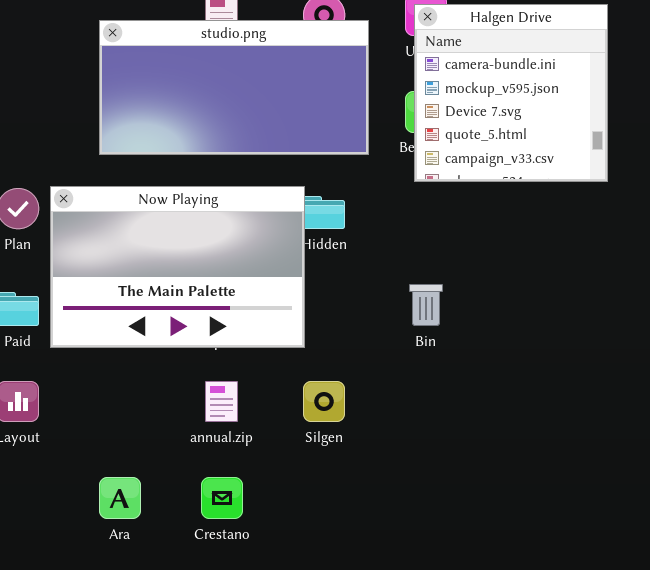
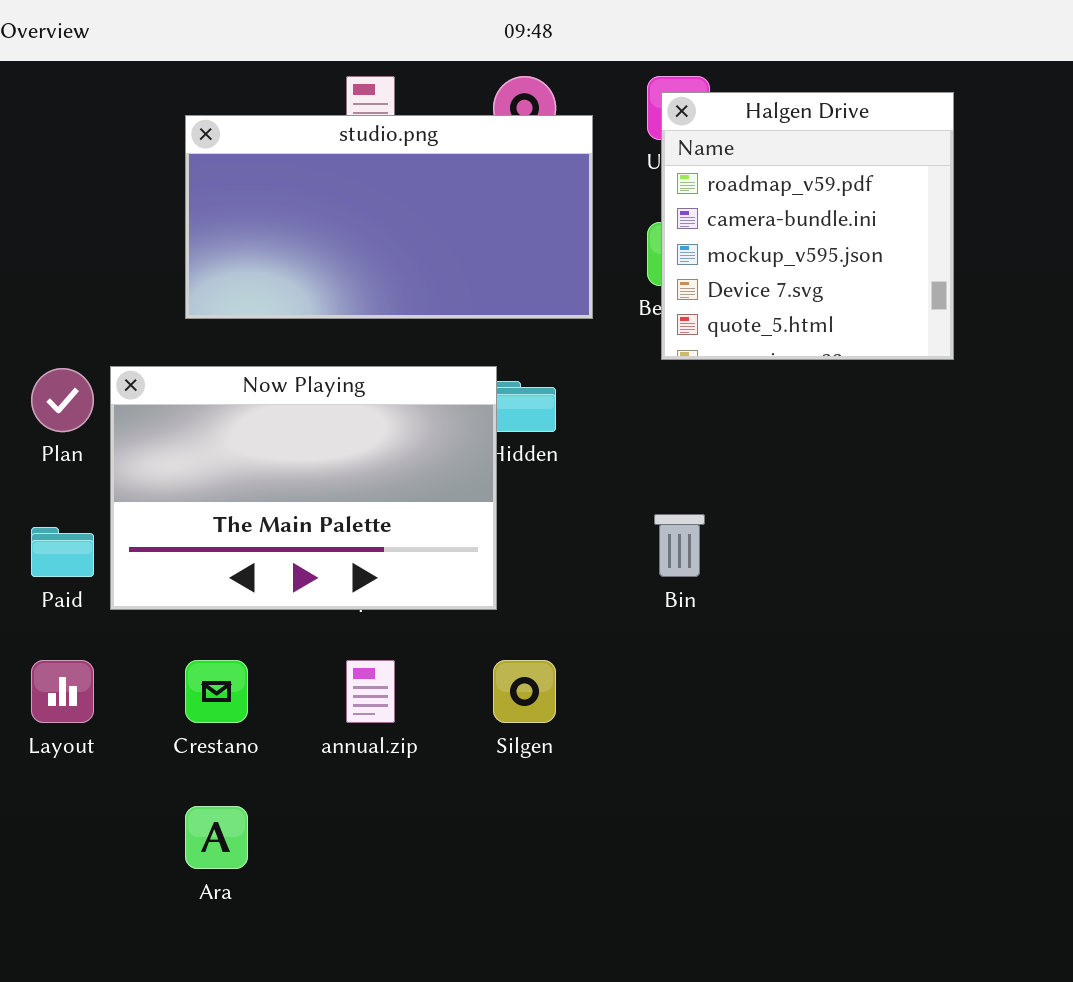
Halgen Drive: [414,4,608,182] -> [661,92,954,360], scrolled up 1 row
Crestano: [201,477,243,519] -> [185,660,248,723], moved

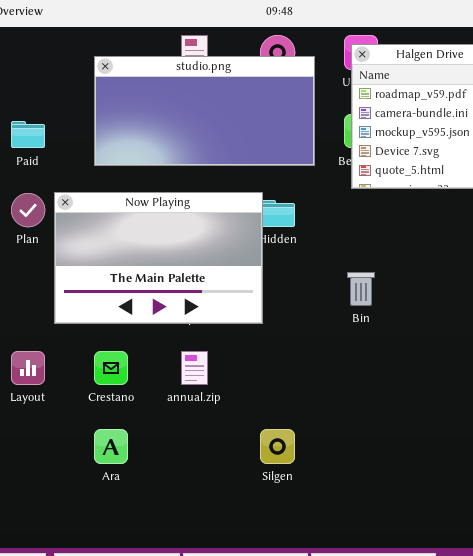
Paid: [31,527,94,577] -> [11,121,45,148], moved
Silgen: [493,660,556,723] -> [260,429,295,464], moved

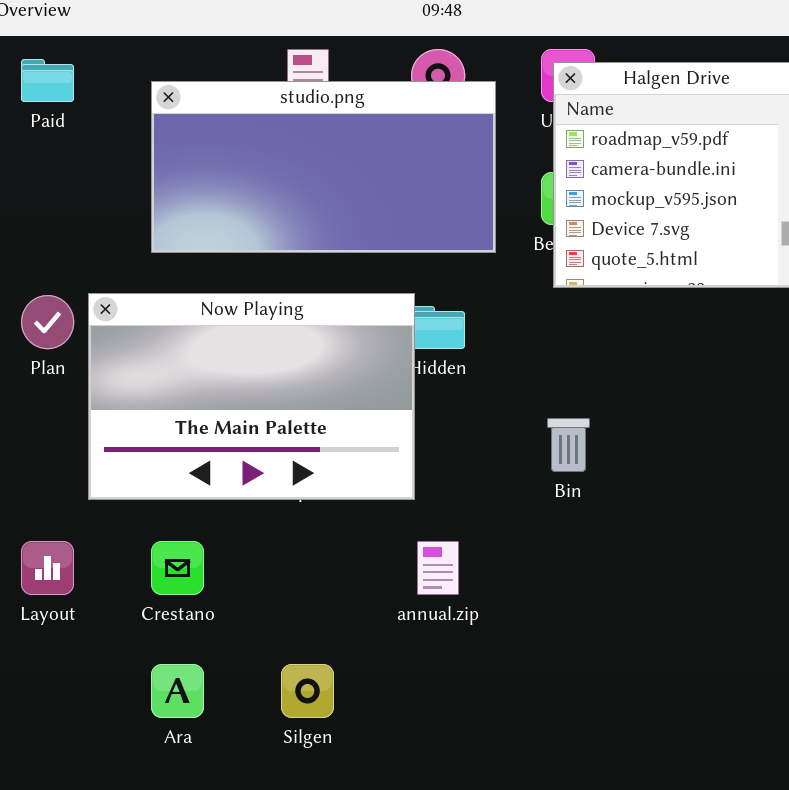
Paid: [11,121,45,148] -> [21,59,74,102], moved
annual.zip: [181,351,208,385] -> [417,541,459,595], moved
Silgen: [260,429,295,464] -> [281,664,334,718], moved

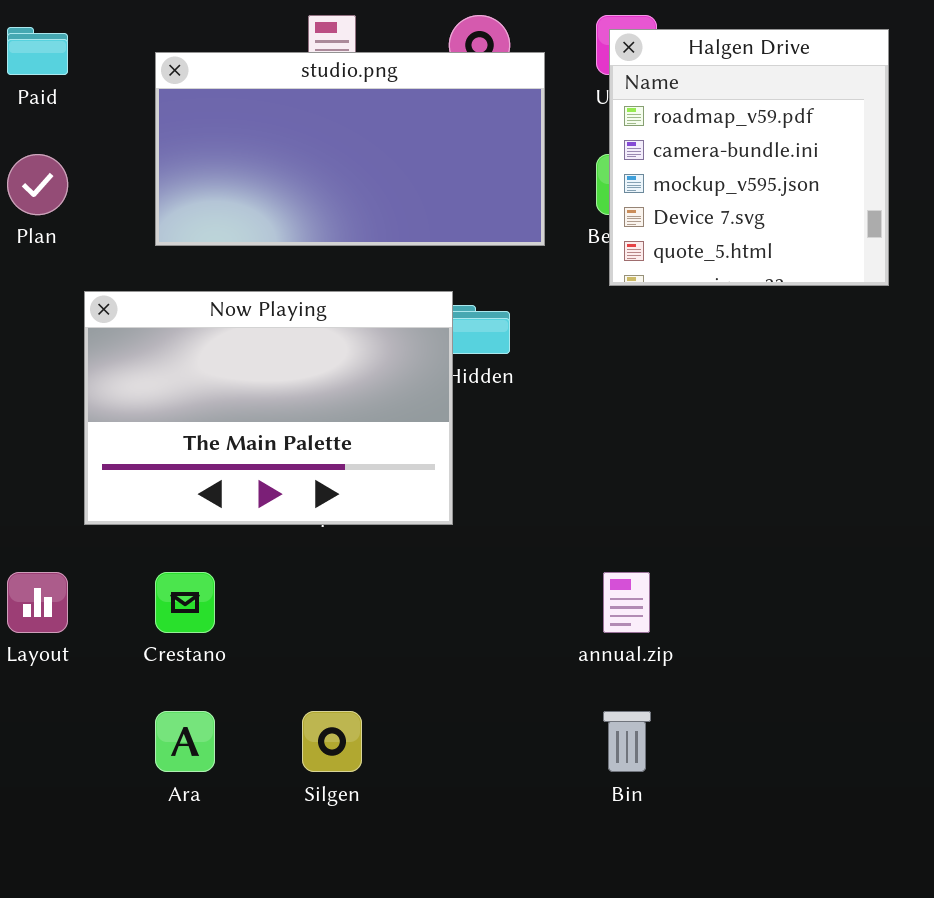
Plan: [21,295,74,349] -> [7,154,68,215], moved
Bin: [547,418,590,472] -> [603,711,651,772], moved
annual.zip: [417,541,459,595] -> [603,572,650,633], moved

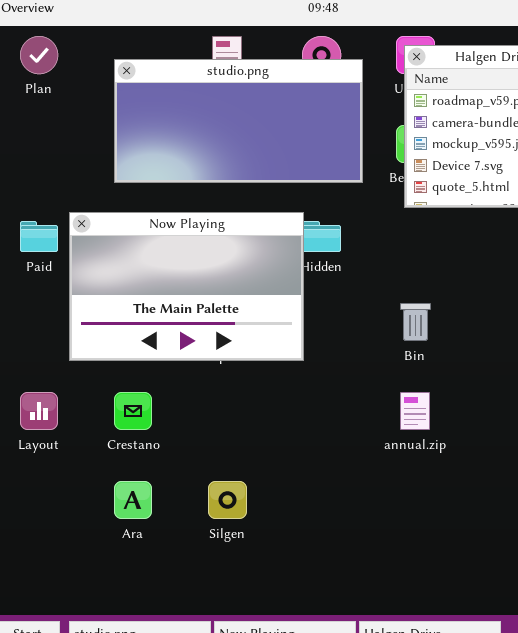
Paid: [7,27,68,75] -> [20,221,58,252], moved
Plan: [7,154,68,215] -> [20,36,58,74], moved
Bin: [603,711,651,772] -> [400,303,431,341], moved

